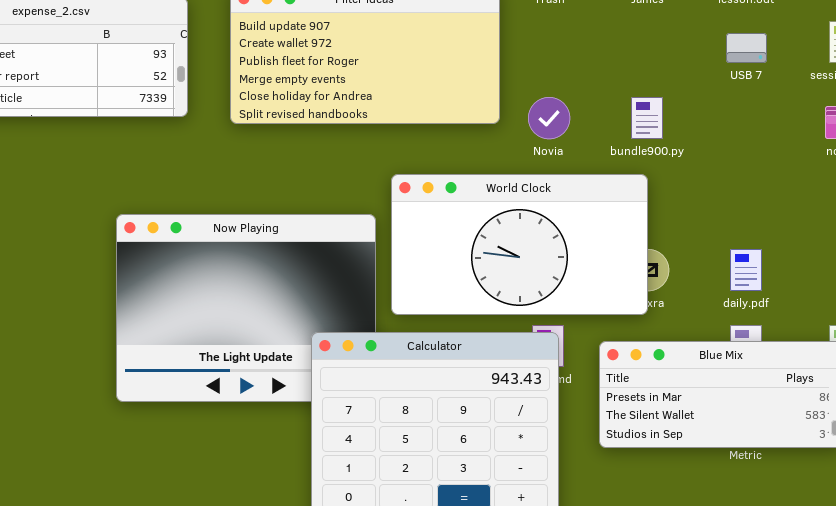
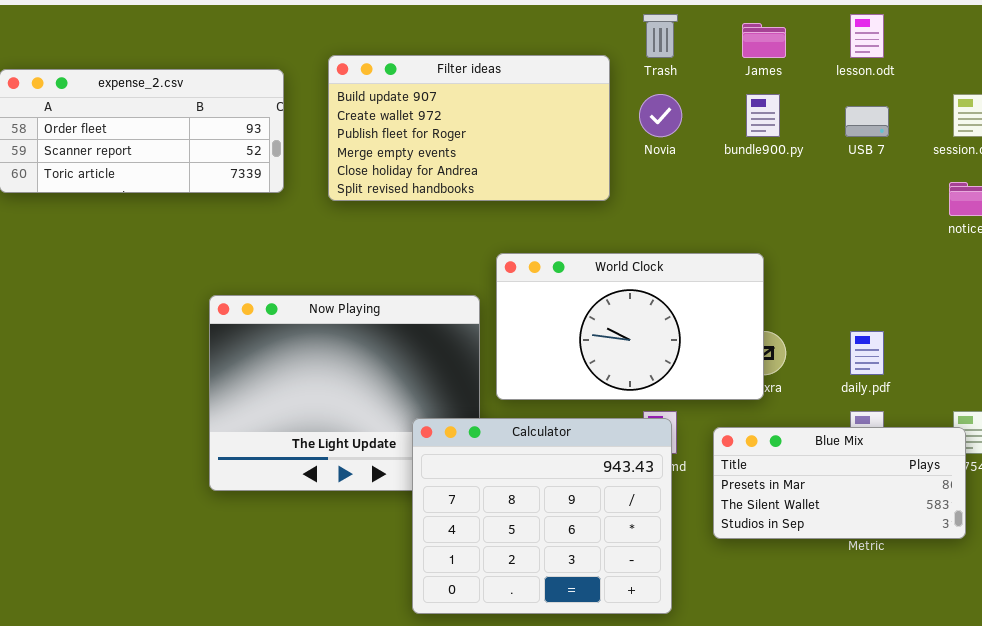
Novia: [528,97,570,139] -> [639,94,682,137], moved
bundle900.py: [631,97,663,139] -> [746,94,780,137], moved

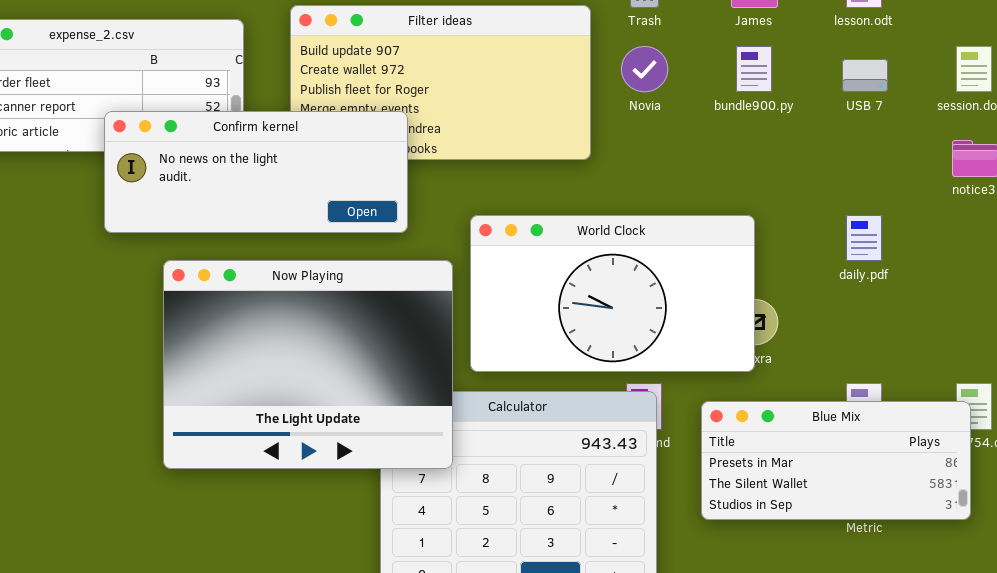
Confirm kernel: none -> [104,111,408,233], opened
Now Playing: [209,295,480,491] -> [163,260,453,469], raised
daily.pdf: [850,331,884,375] -> [846,215,882,261], moved

